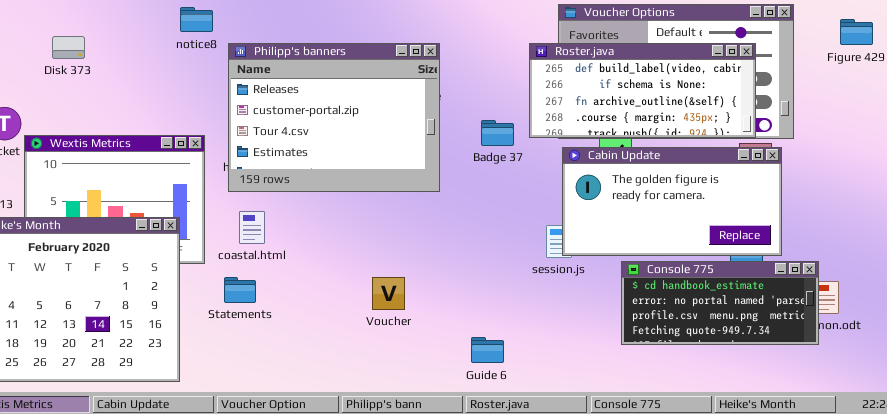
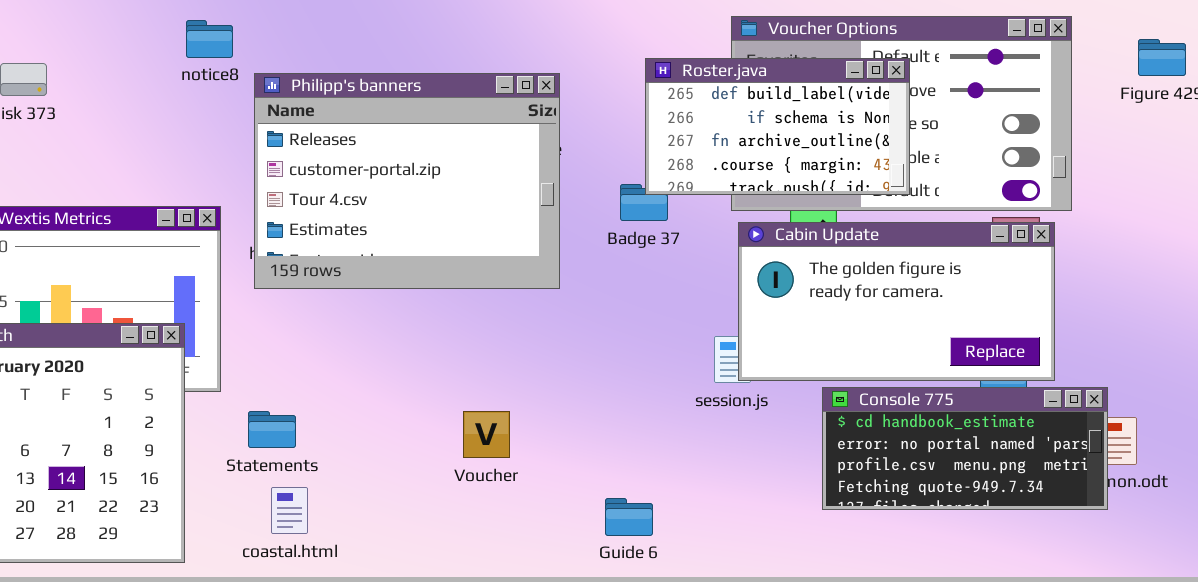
Roster.java: [529,43,756,138] -> [645,58,910,195], moved, resized
coastal.html: [239,211,265,244] -> [271,487,308,534], moved

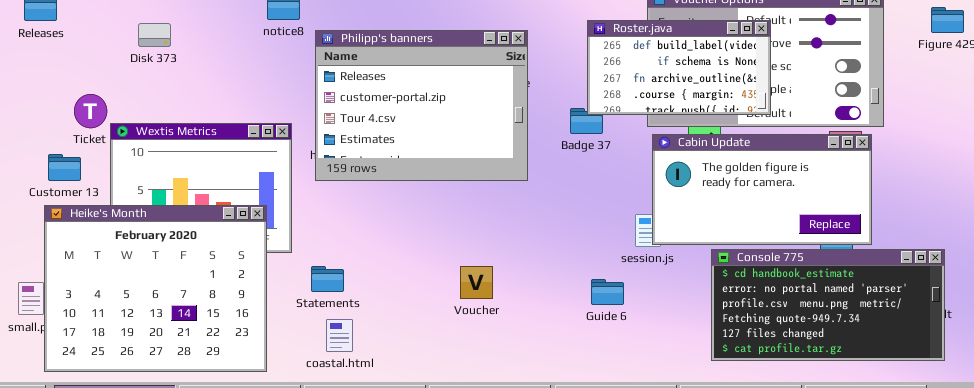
Console 775: [822,387,1108,510] -> [711,249,945,361], resized
Guide 6: [605,498,653,536] -> [591,279,624,305], moved

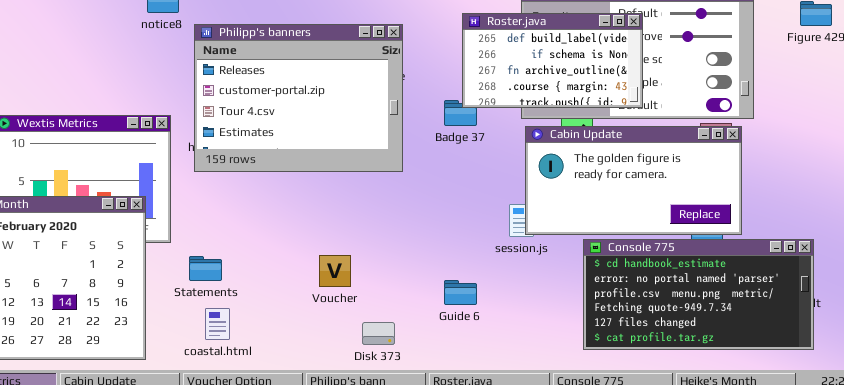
Disk 373: [138,23,171,47] -> [362,322,395,345], moved
Voucher: [460,266,493,299] -> [319,255,351,287], moved
Guide 6: [591,279,624,305] -> [444,280,477,305], moved

